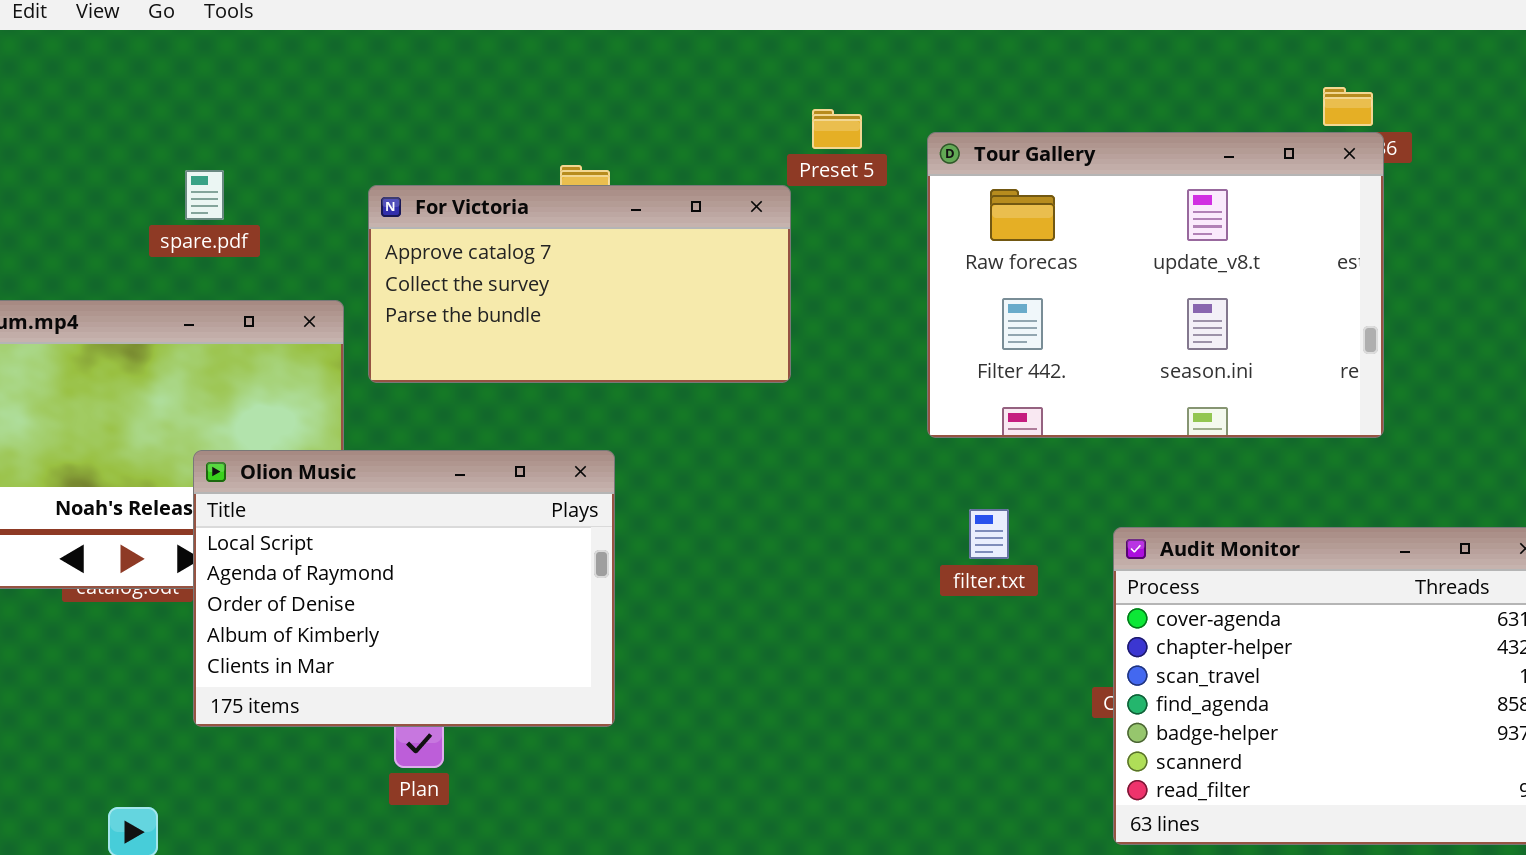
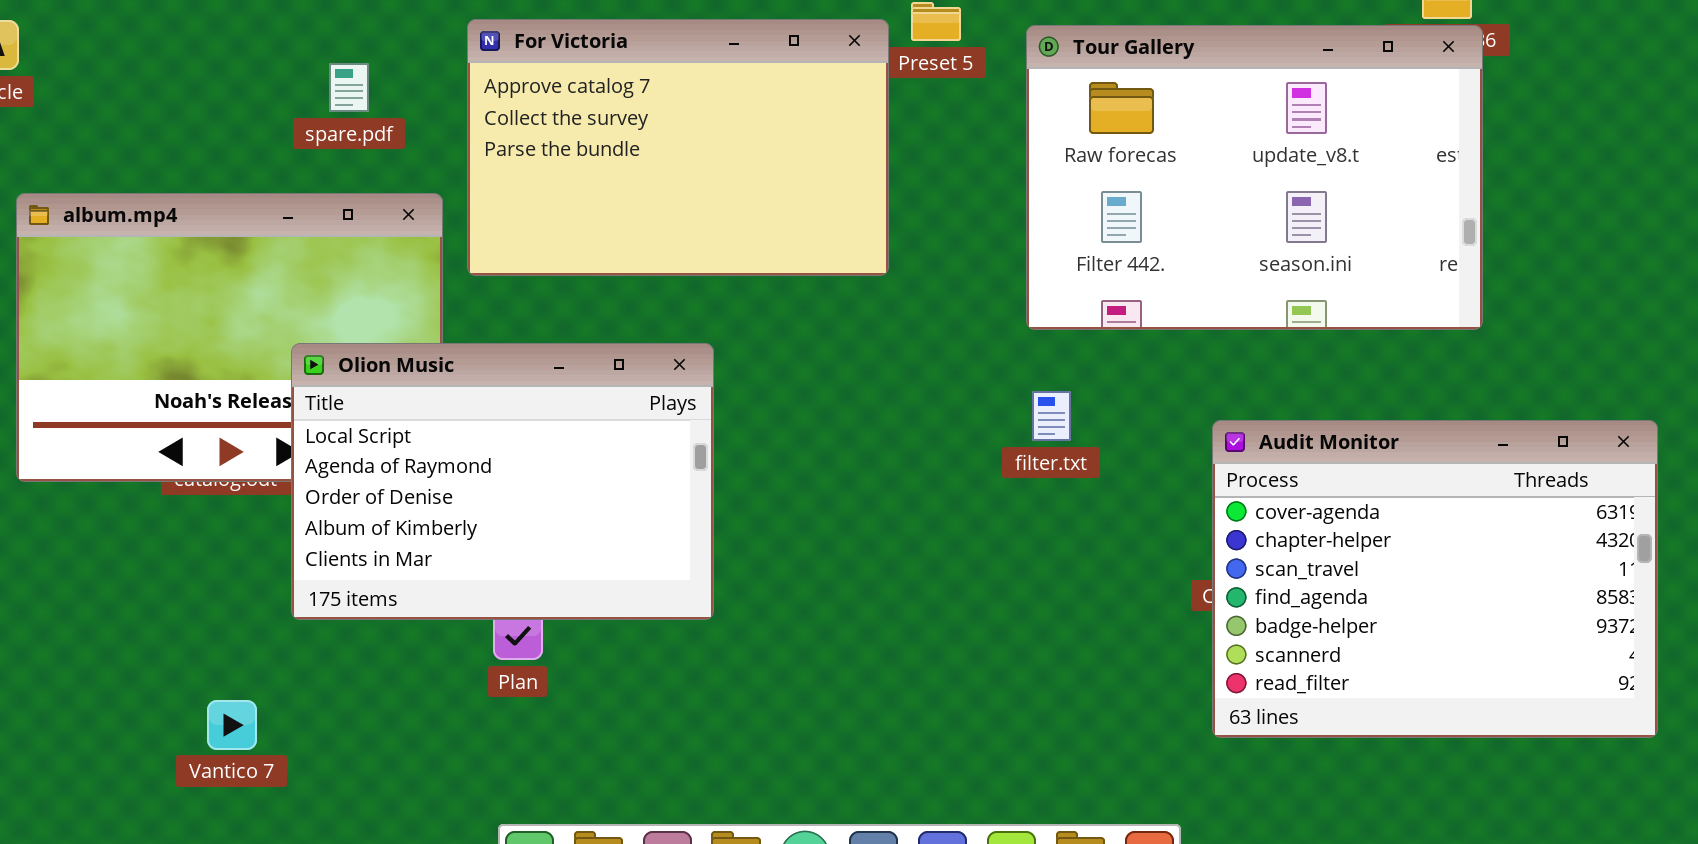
spare.pdf: [185,170,224,220] -> [329,63,369,112], moved
For Victoria: [368,185,791,383] -> [467,19,889,276], resized
filter.txt: [969,509,1009,559] -> [1032,391,1071,441], moved

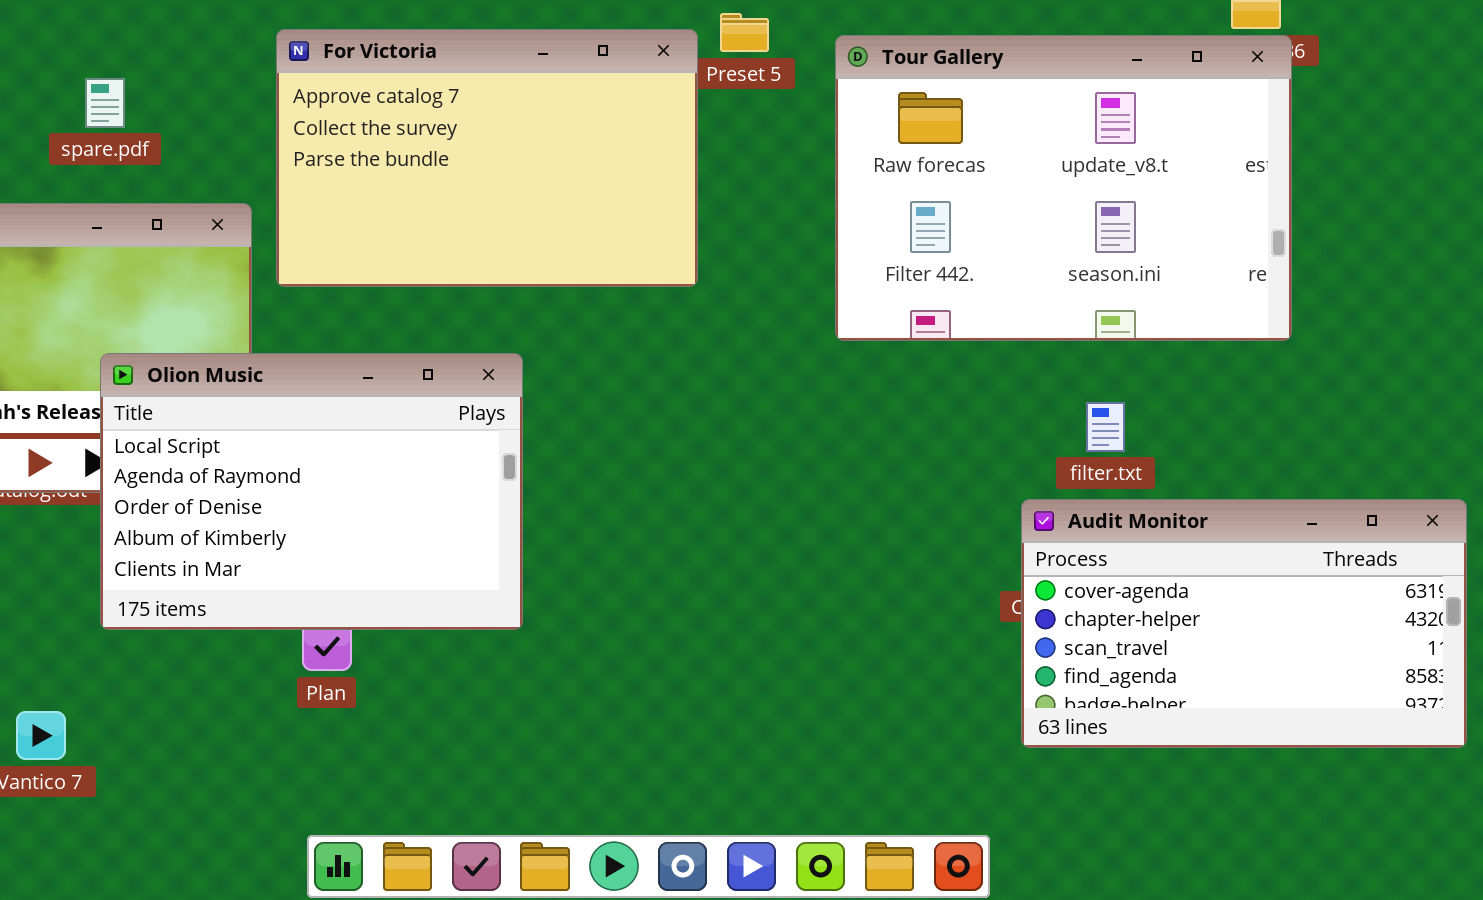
spare.pdf: [329,63,369,112] -> [85,78,125,128], moved
filter.txt: [1032,391,1071,441] -> [1086,402,1125,452], moved
Audit Monitor: [1212,420,1658,738] -> [1021,499,1467,748], resized

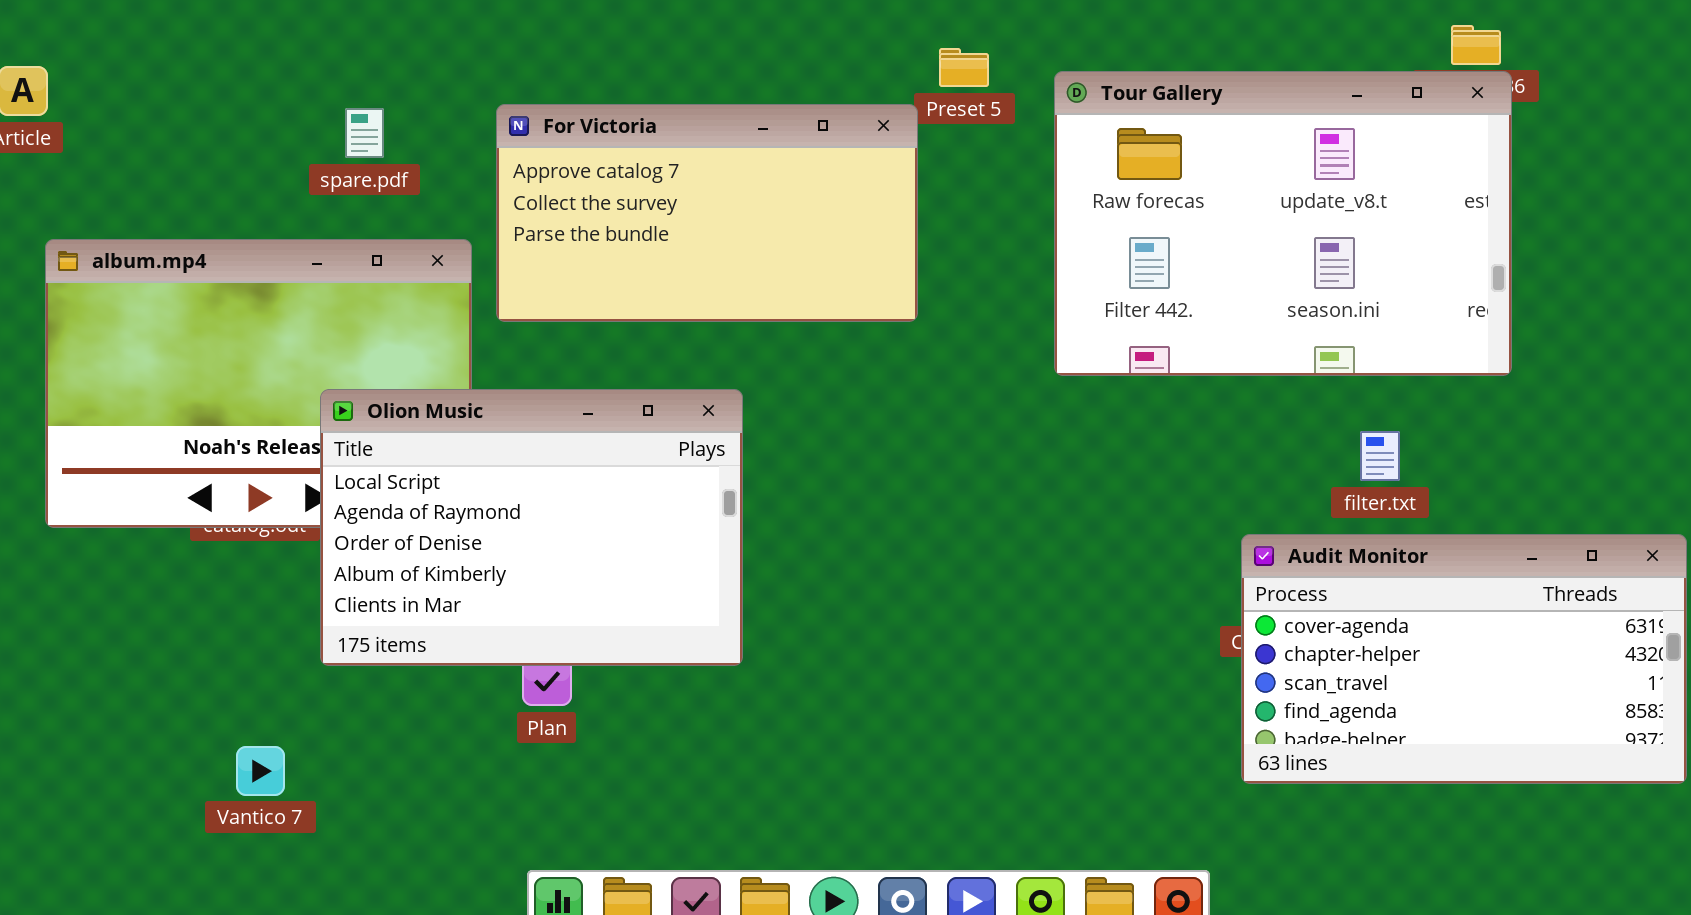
For Victoria: [276,29,698,287] -> [496,104,918,322], resized
spare.pdf: [85,78,125,128] -> [345,108,384,158], moved
filter.txt: [1086,402,1125,452] -> [1360,431,1400,481], moved

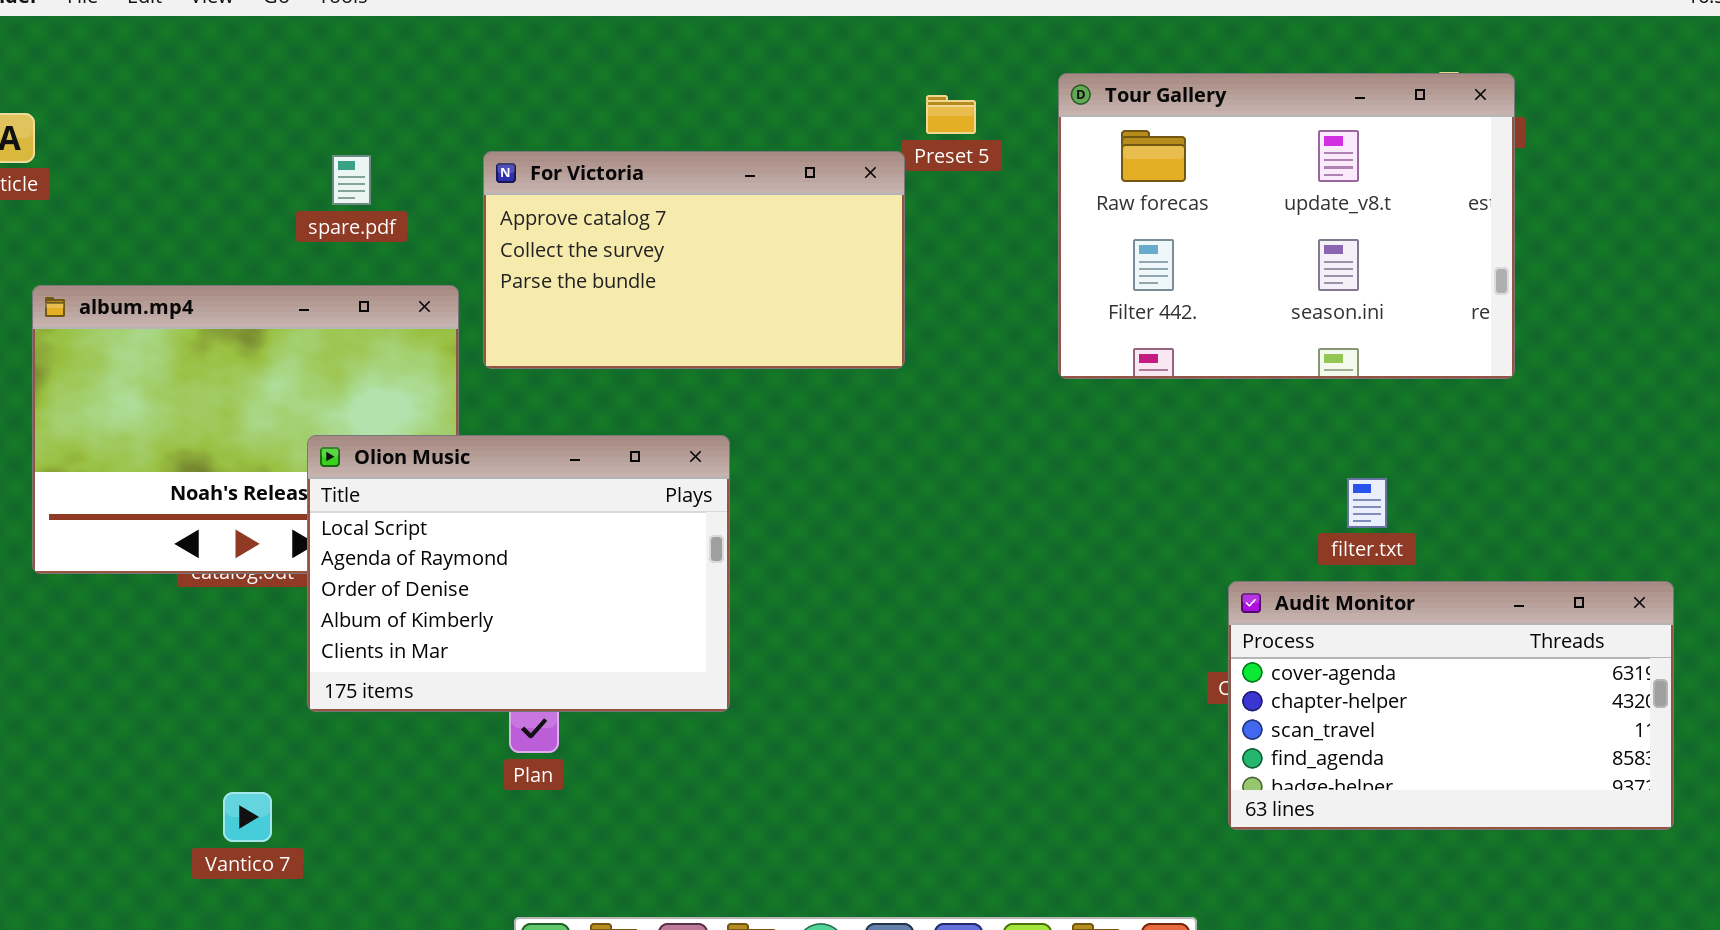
Tour Gallery: [1054,71,1512,376] -> [1058,73,1515,379], moved

